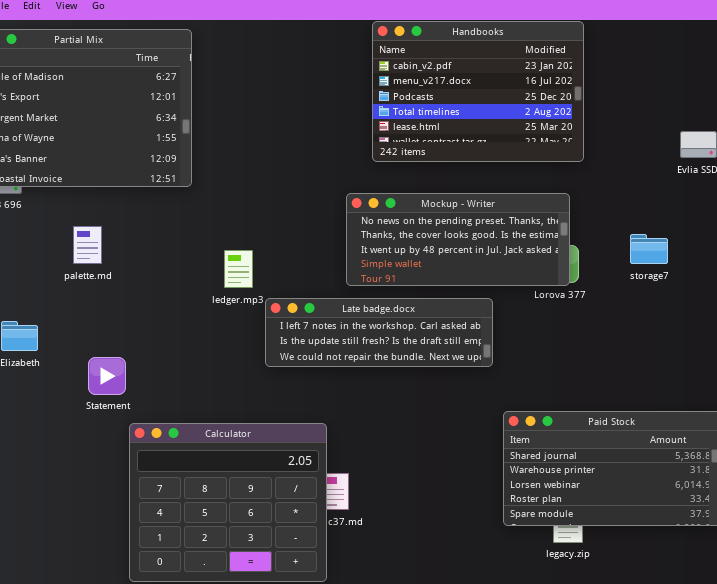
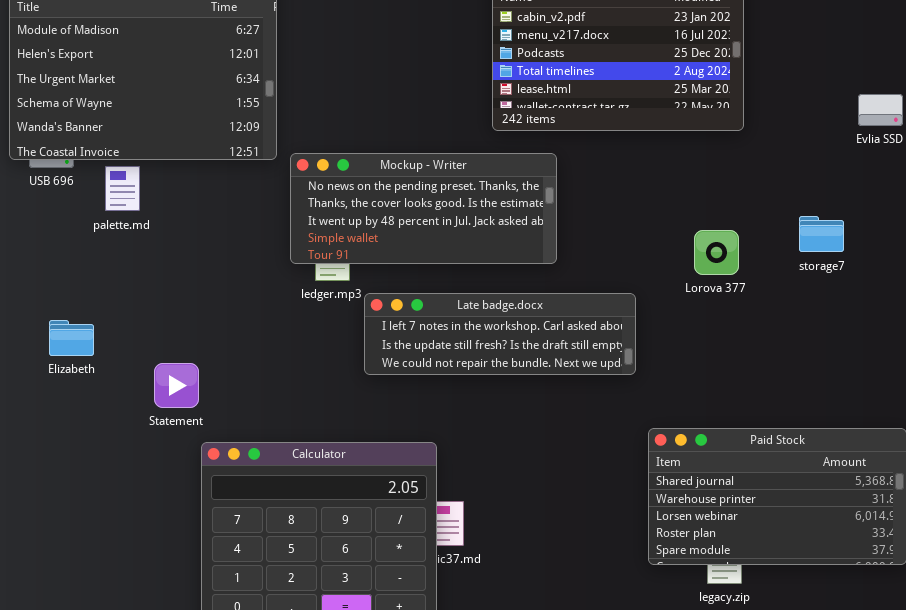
Mockup - Writer: [346,193,570,286] -> [290,153,557,264], moved
palette.md: [73,226,102,264] -> [105,166,140,211], moved

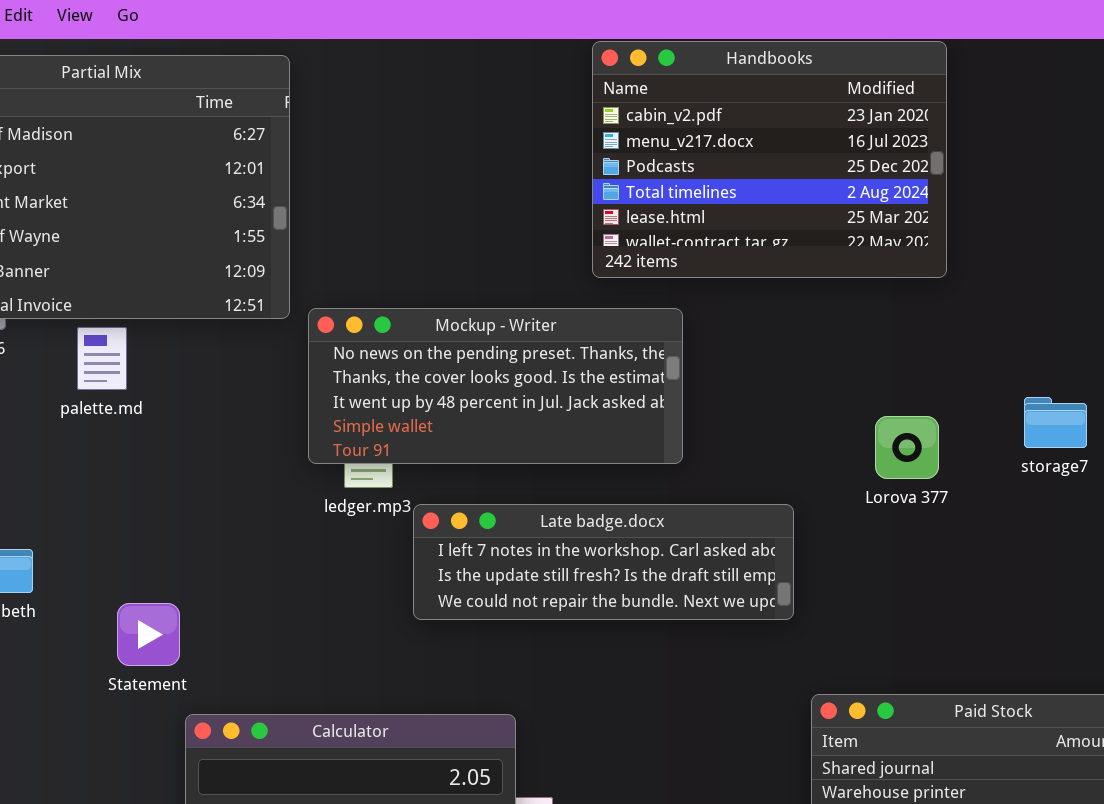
palette.md: [105,166,140,211] -> [77,327,127,390], moved

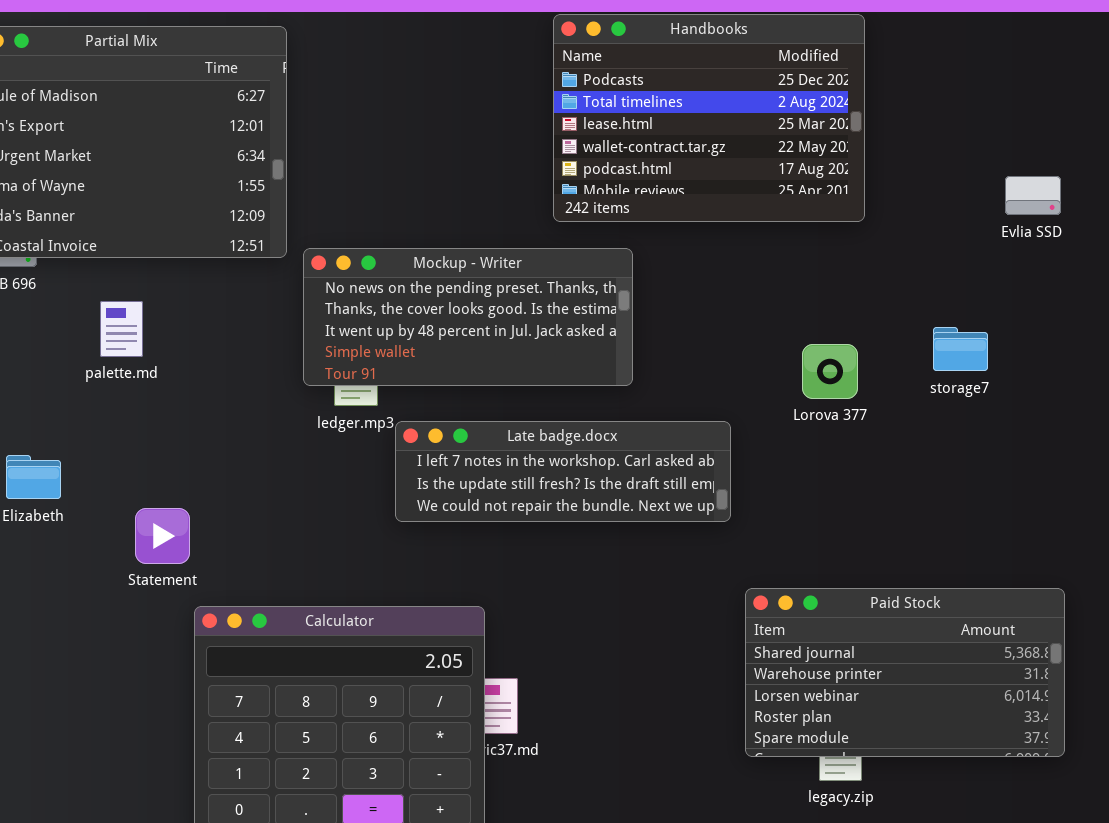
Handbooks: [592,41,947,278] -> [553,14,865,222], scrolled down 2 rows
palette.md: [77,327,127,390] -> [100,301,143,357], moved

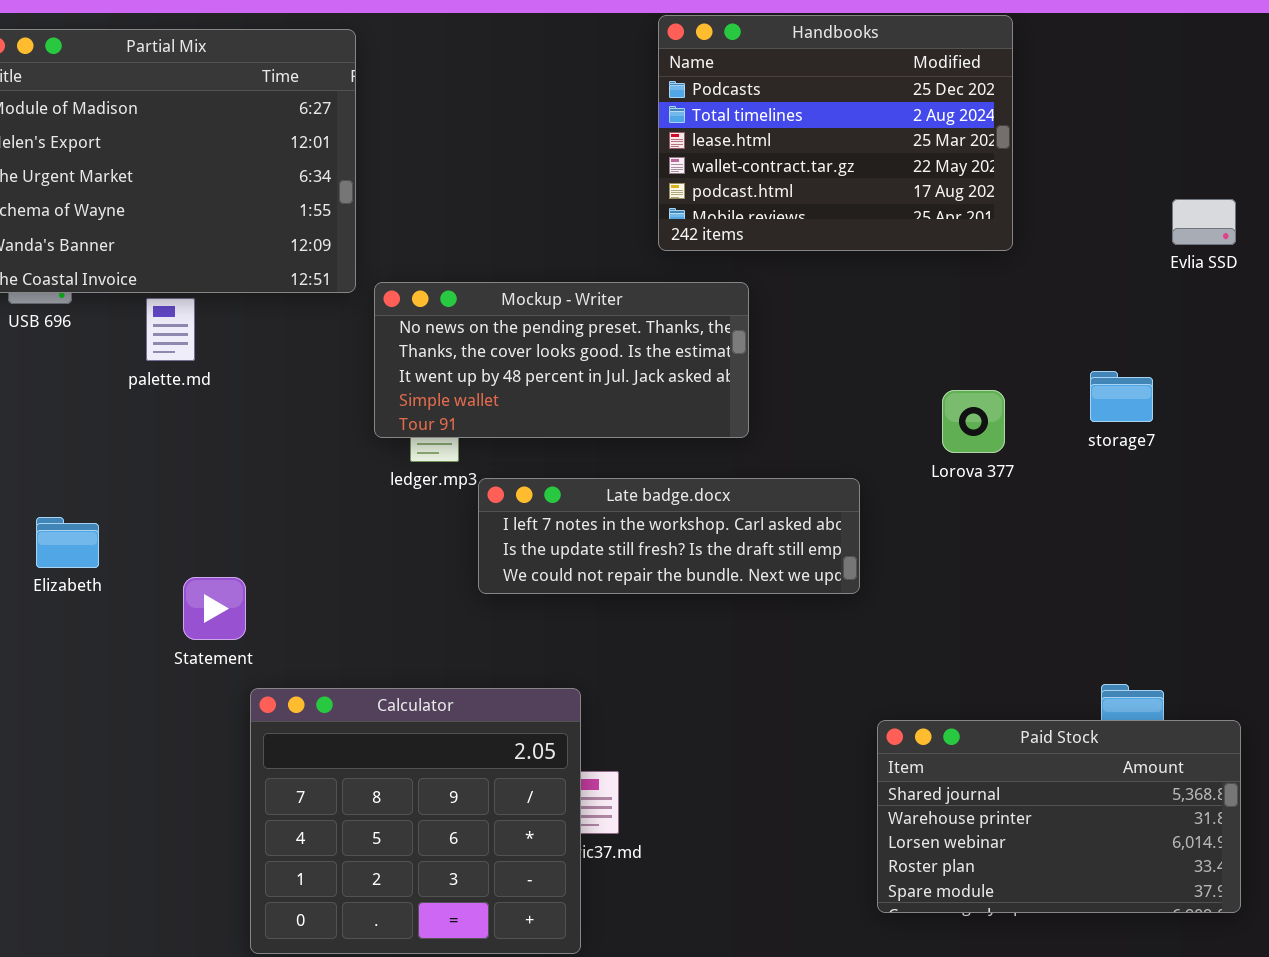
palette.md: [100,301,143,357] -> [146,298,195,361], moved
Paid Stock: [745,588,1065,757] -> [877,720,1241,913], moved

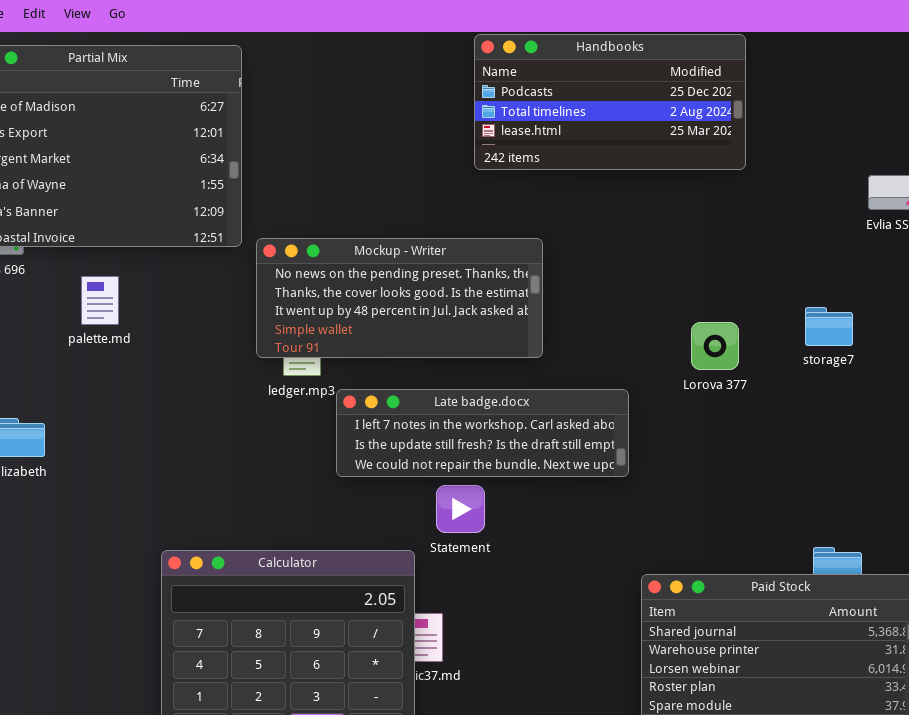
Handbooks: [658,15,1013,251] -> [474,34,746,170], resized
palette.md: [146,298,195,361] -> [81,276,119,325], moved
Statement: [183,577,246,640] -> [436,485,485,533], moved

